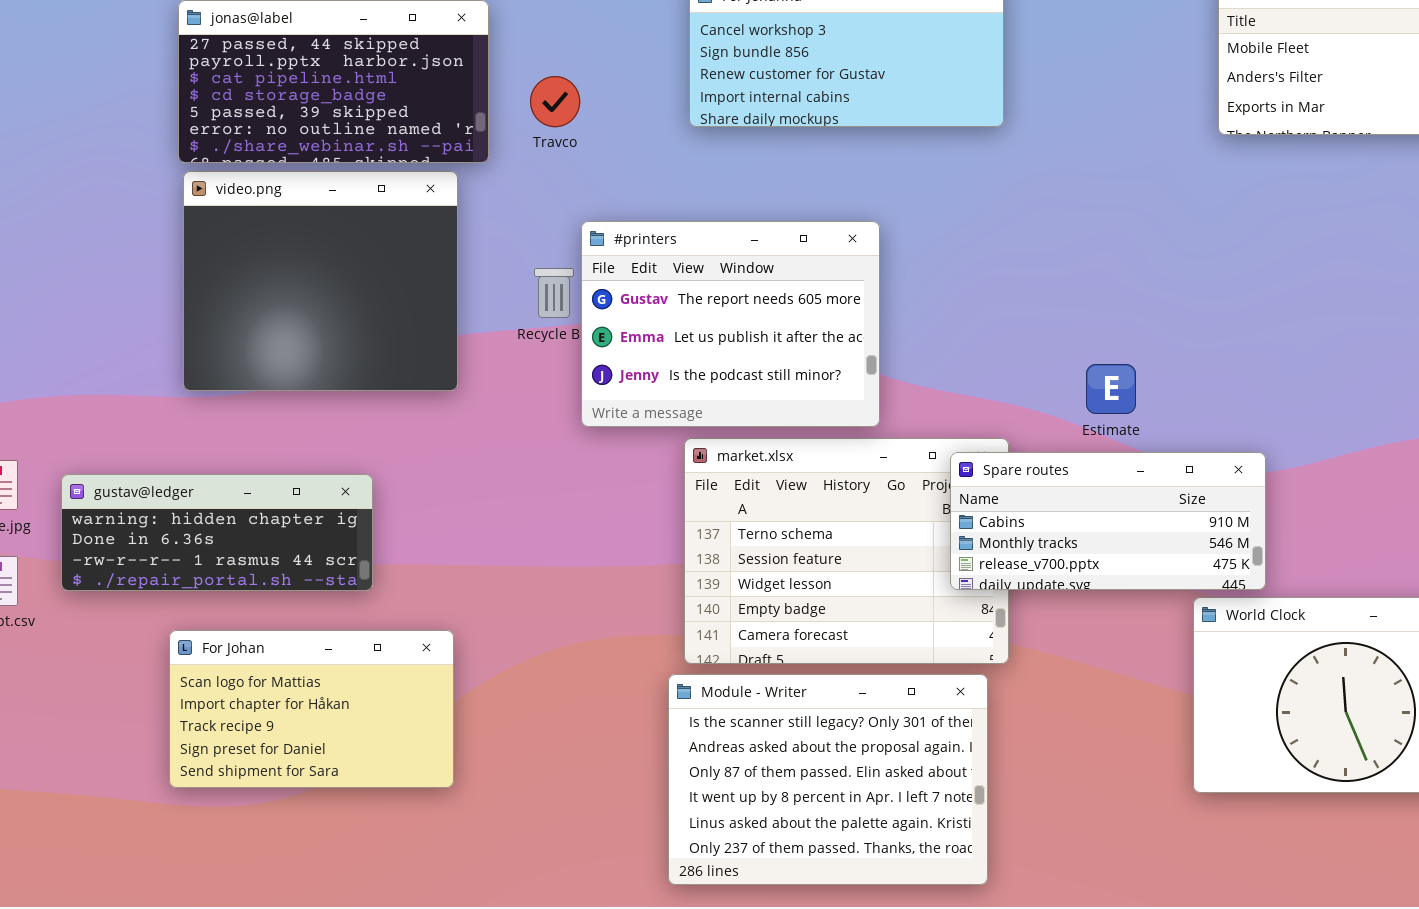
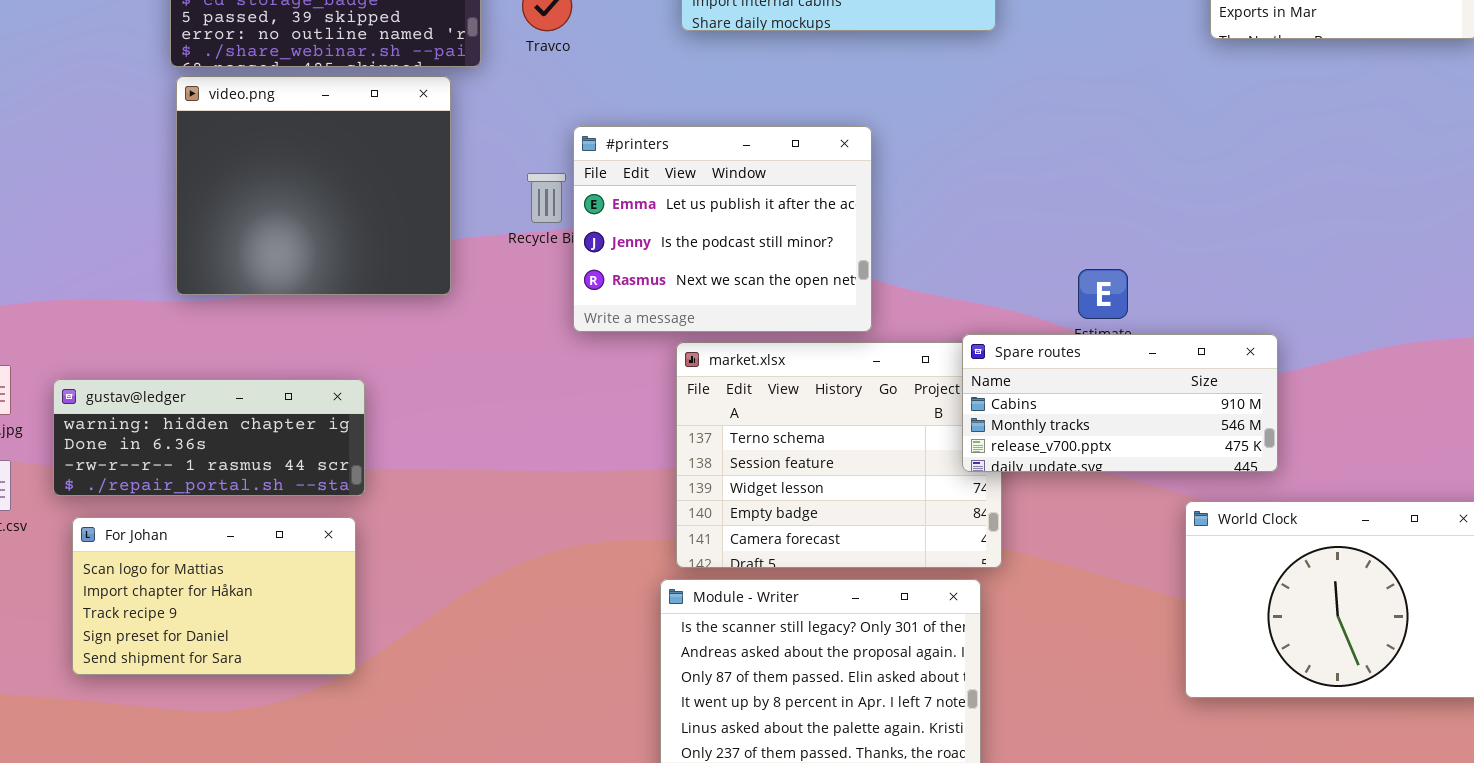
#printers: [581,221,880,427] -> [573,126,872,332], scrolled down 1 row
Spare routes: [950,452,1266,590] -> [962,334,1278,472], moved
For Johan: [169,630,454,788] -> [72,517,356,675], moved

